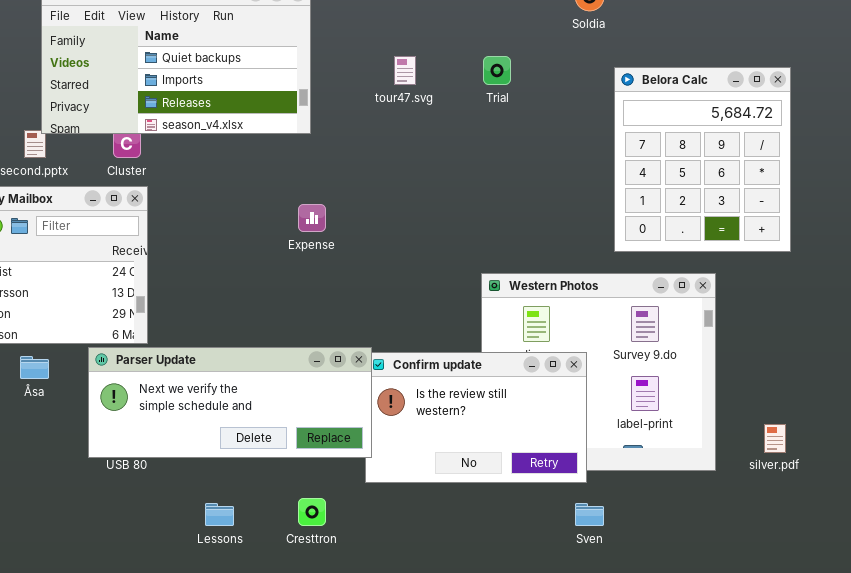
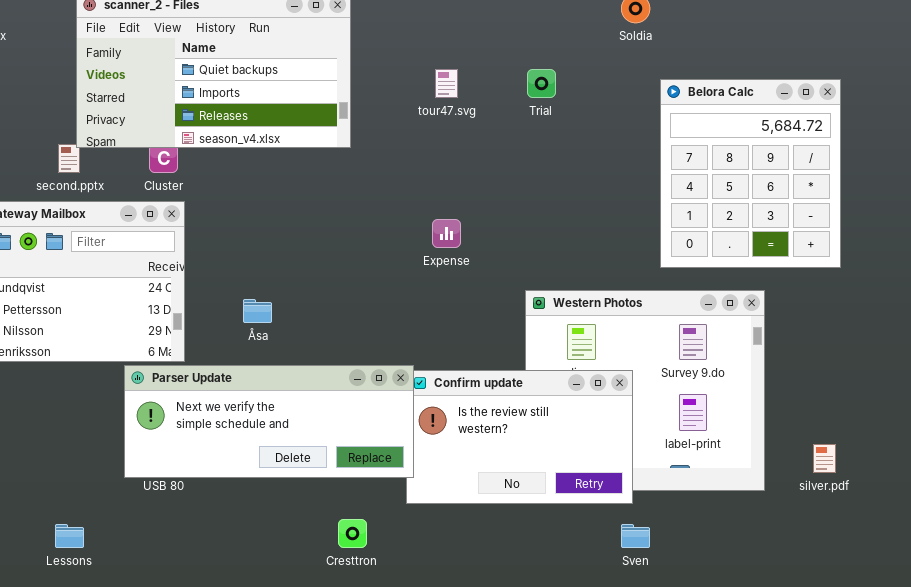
Expense: [298,204,326,232] -> [432,219,461,248], moved
Åsa: [20,356,49,379] -> [243,299,272,323], moved
Lessons: [205,503,234,526] -> [55,524,84,548], moved

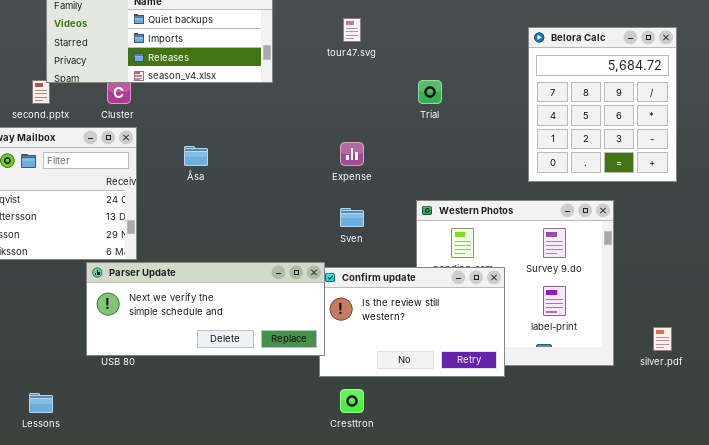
Trial: [527,69,556,98] -> [418,80,442,104], moved
Åsa: [243,299,272,323] -> [184,146,208,166], moved
Cresttron: [338,519,367,548] -> [340,389,364,413], moved
Sven: [621,524,650,548] -> [340,208,364,227], moved

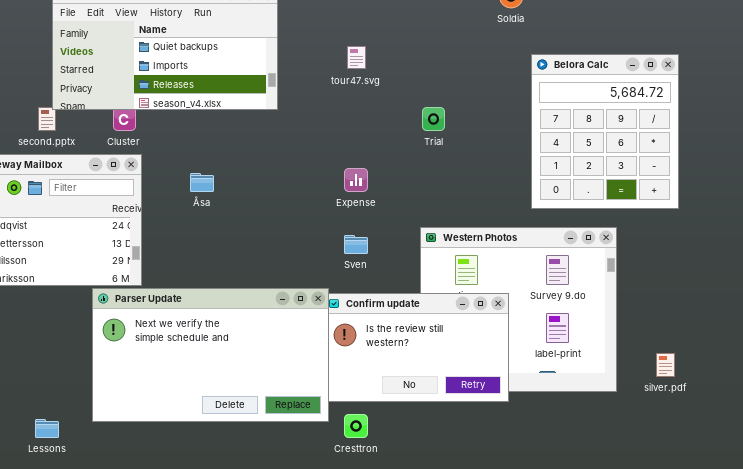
Parser Update: [86,262,325,356] -> [92,288,329,422], resized

